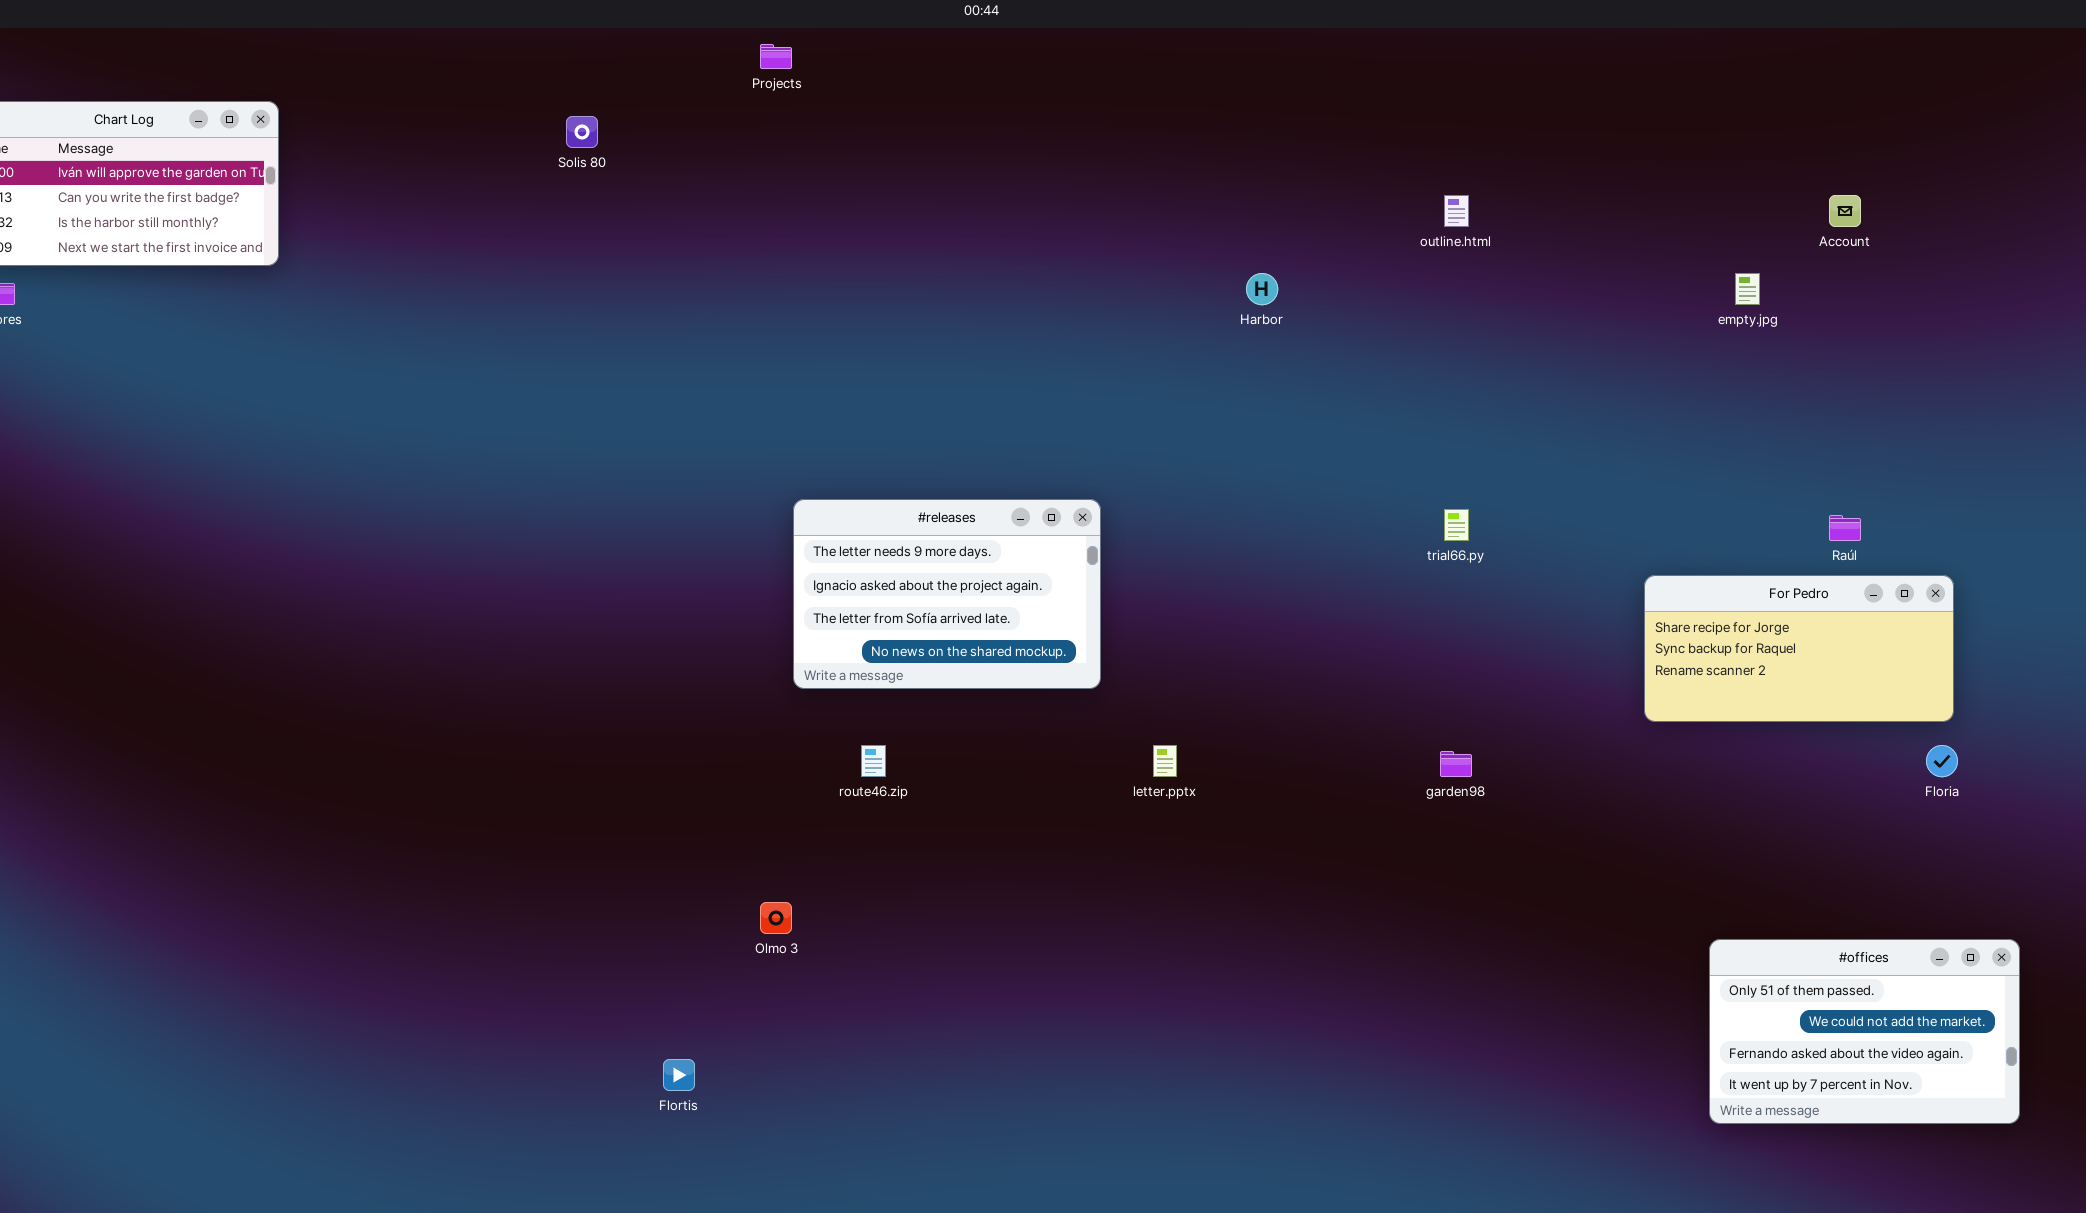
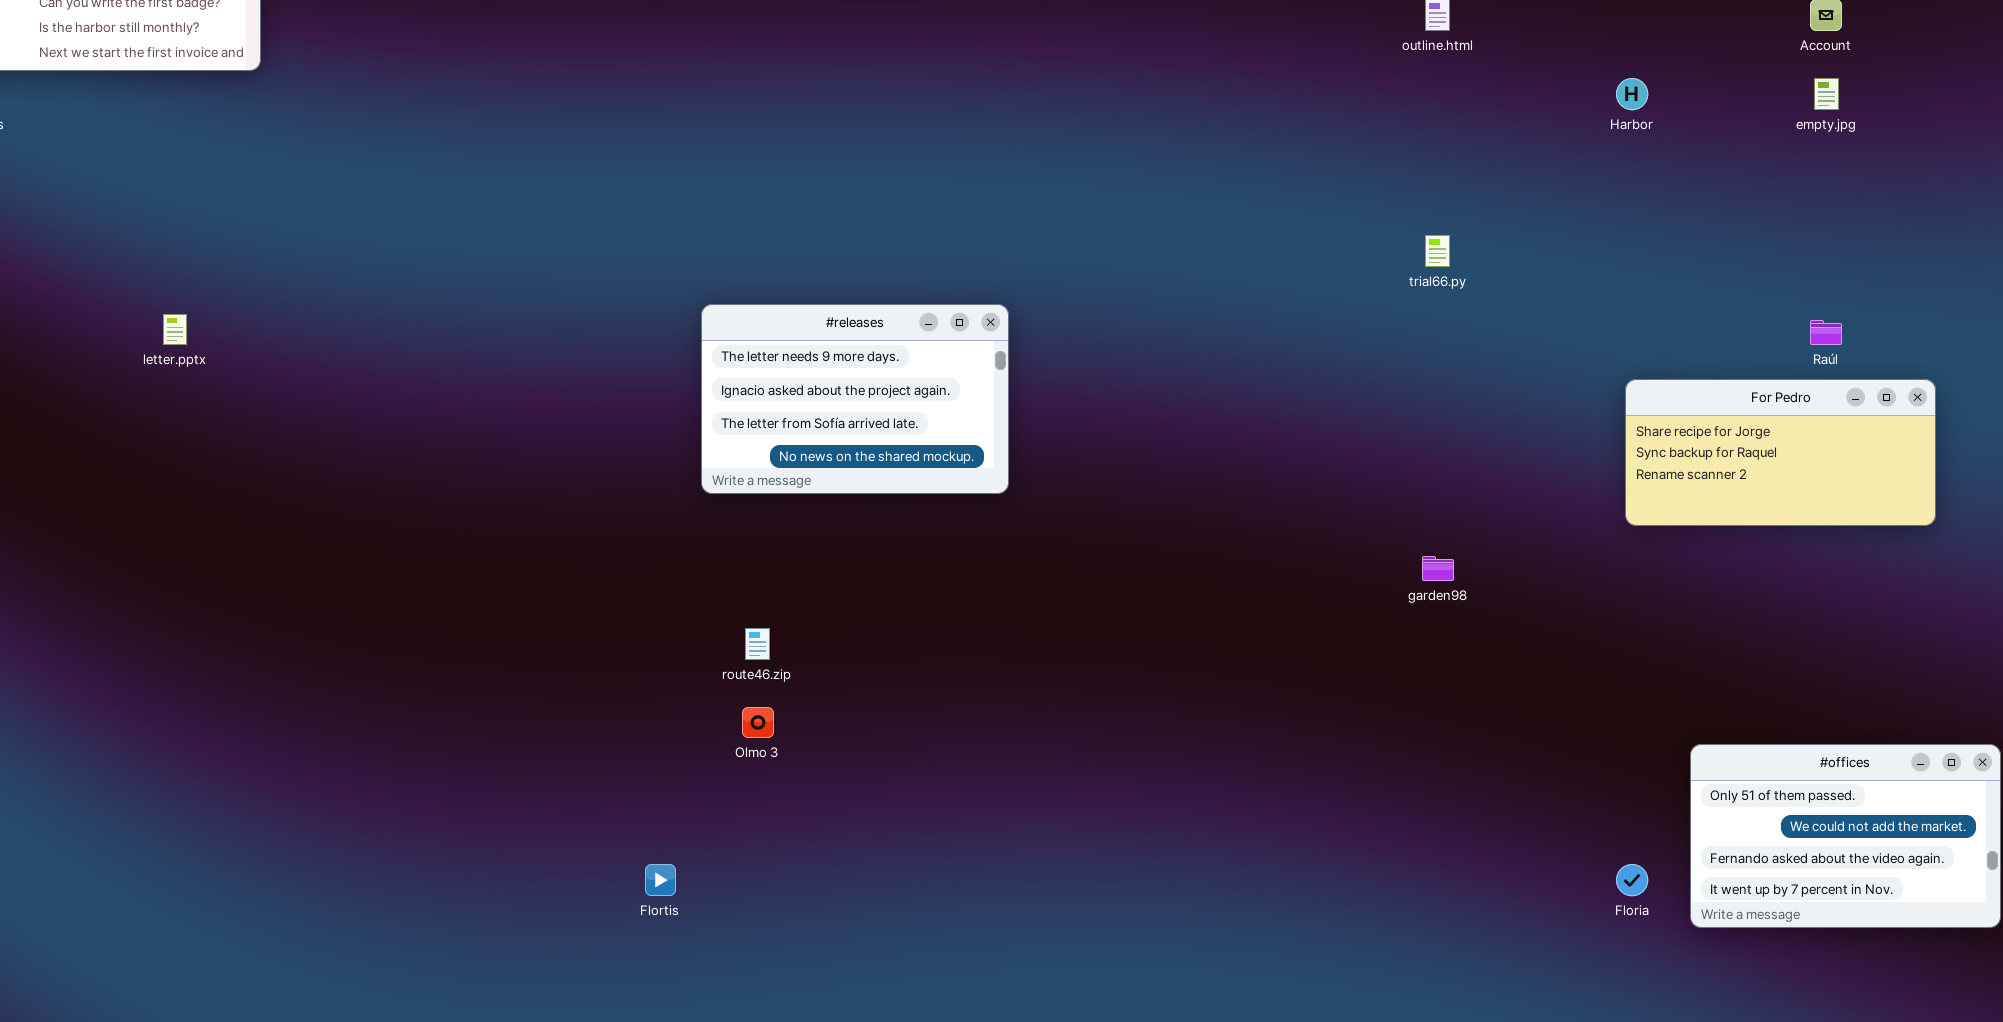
Harbor: [1246,273,1278,305] -> [1616,78,1648,110], moved
empty.jpg: [1735,273,1760,305] -> [1814,78,1839,110], moved
#releases: [793,499,1101,689] -> [701,304,1009,494], moved
trial66.py: [1444,509,1469,541] -> [1425,235,1450,267], moved
route46.zip: [861,745,886,777] -> [745,628,770,660], moved
letter.pptx: [1153,745,1177,777] -> [163,314,187,345], moved
Floria: [1926,745,1958,777] -> [1616,864,1648,896], moved

